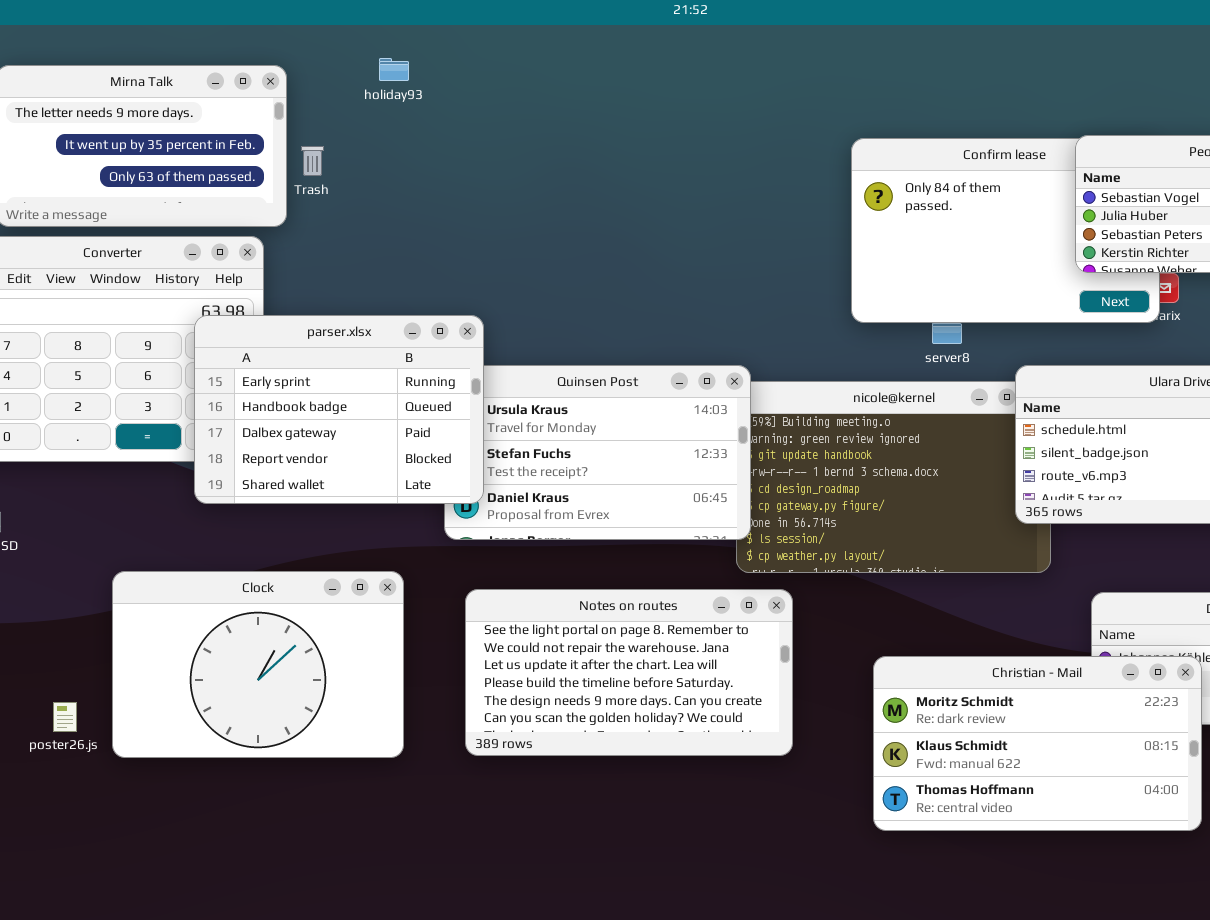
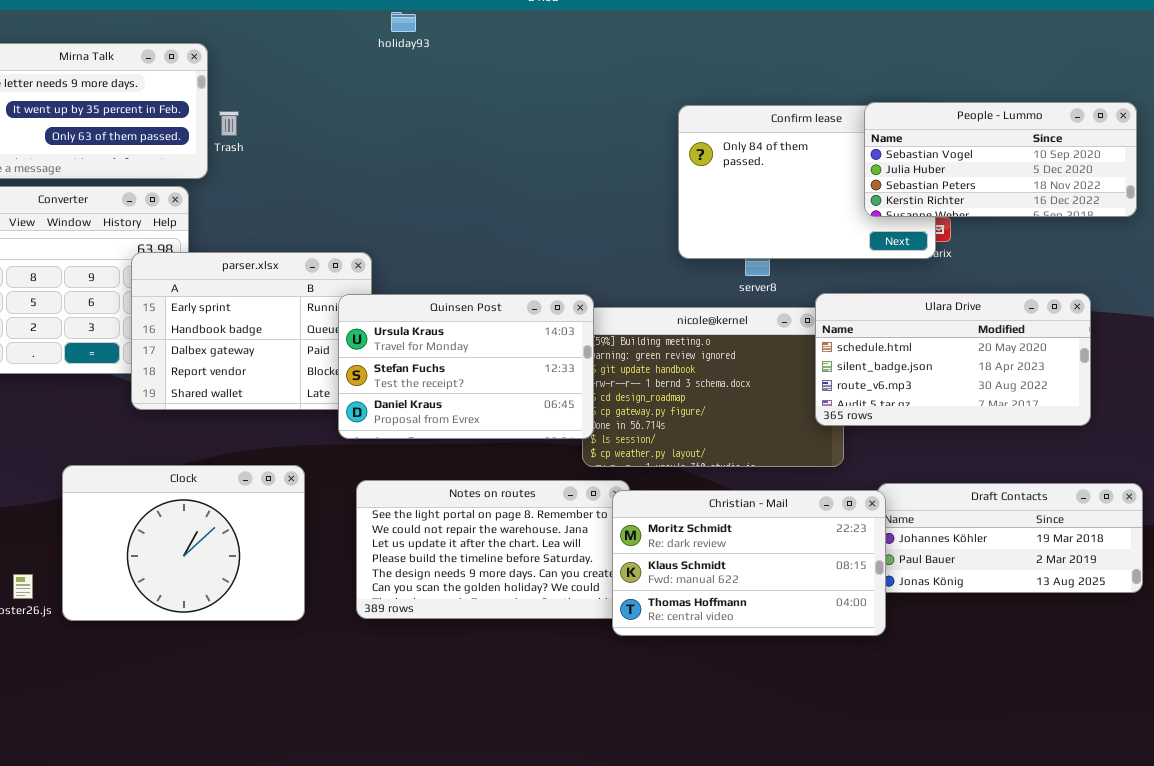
holiday93: [379,58,409,81] -> [391,12,416,32], moved
Quinsen Post: [444,365,751,540] -> [338,294,594,439], raised
Christian - Mail: [873,656,1202,831] -> [612,490,886,636], moved

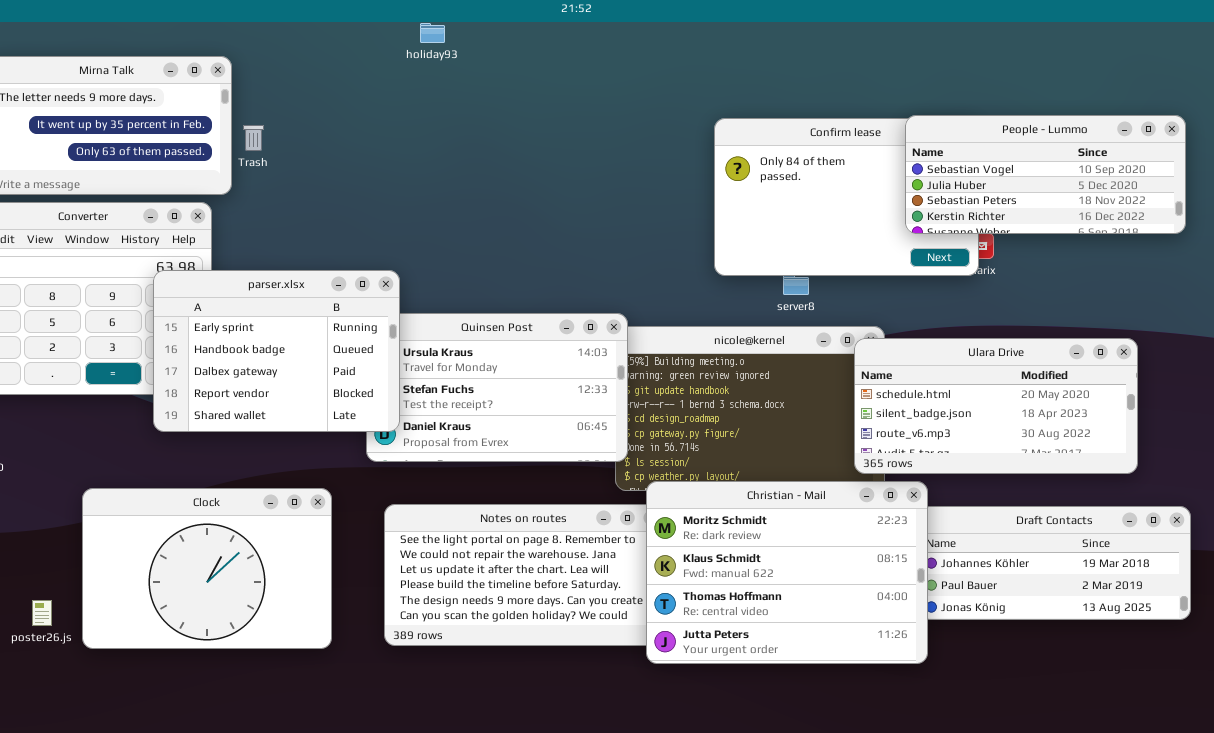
parser.xlsx: [131,252,372,410] -> [153,270,400,432], raised
Ulara Drive: [815,293,1091,426] -> [854,338,1138,474], moved
Christian - Mail: [612,490,886,636] -> [646,481,928,664], resized

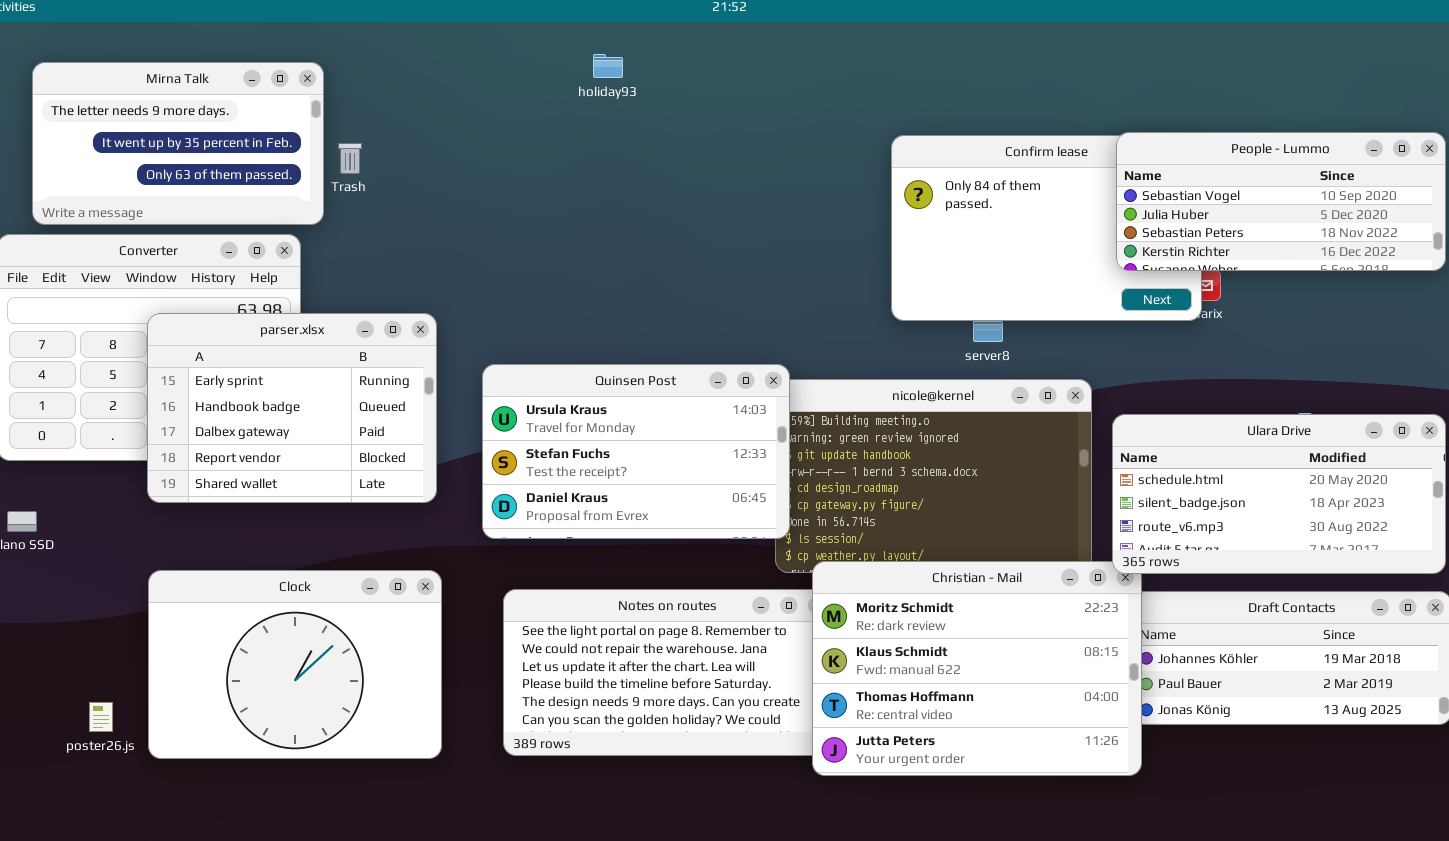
holiday93: [420,23,445,43] -> [593,54,623,78], moved
parser.xlsx: [153,270,400,432] -> [147,313,437,503], moved
Ulara Drive: [854,338,1138,474] -> [1112,414,1446,574], moved

